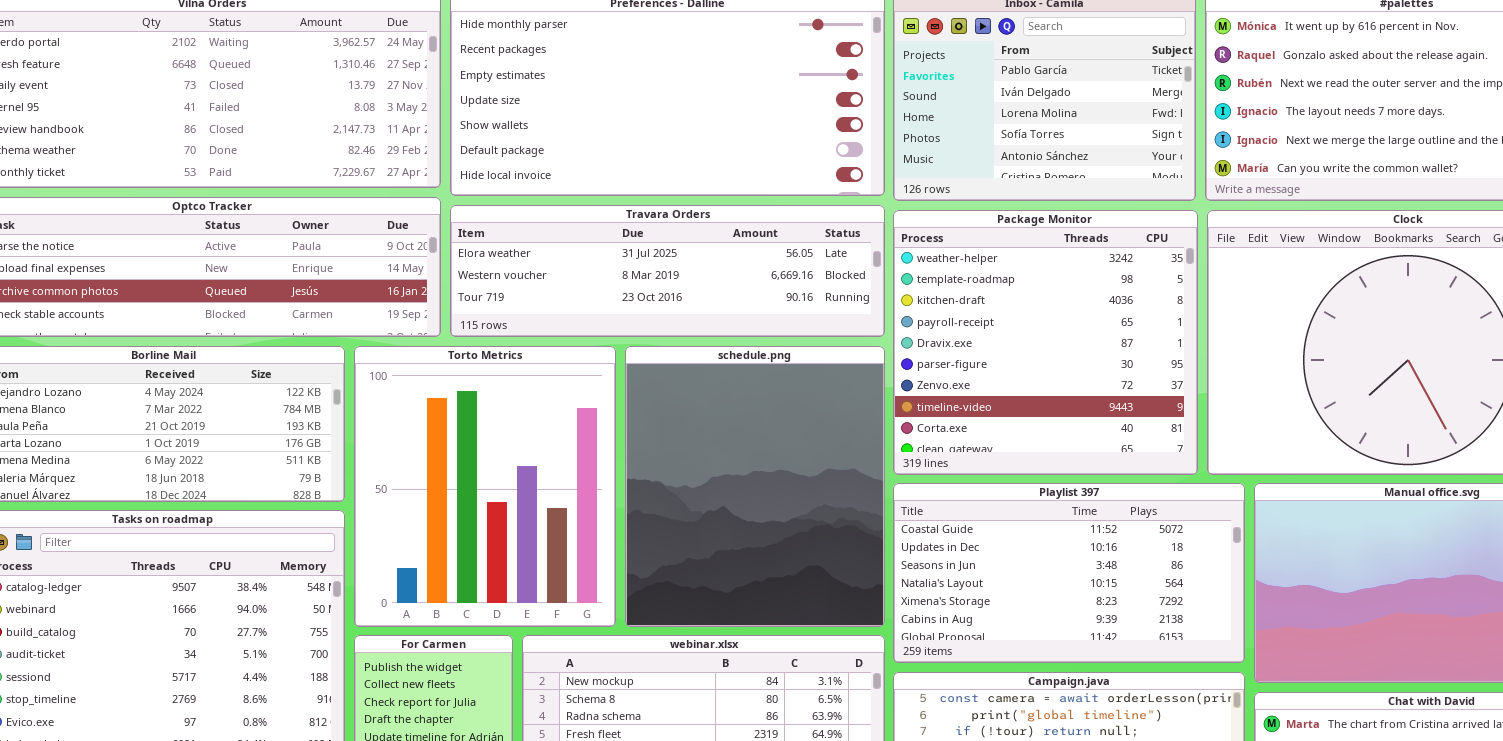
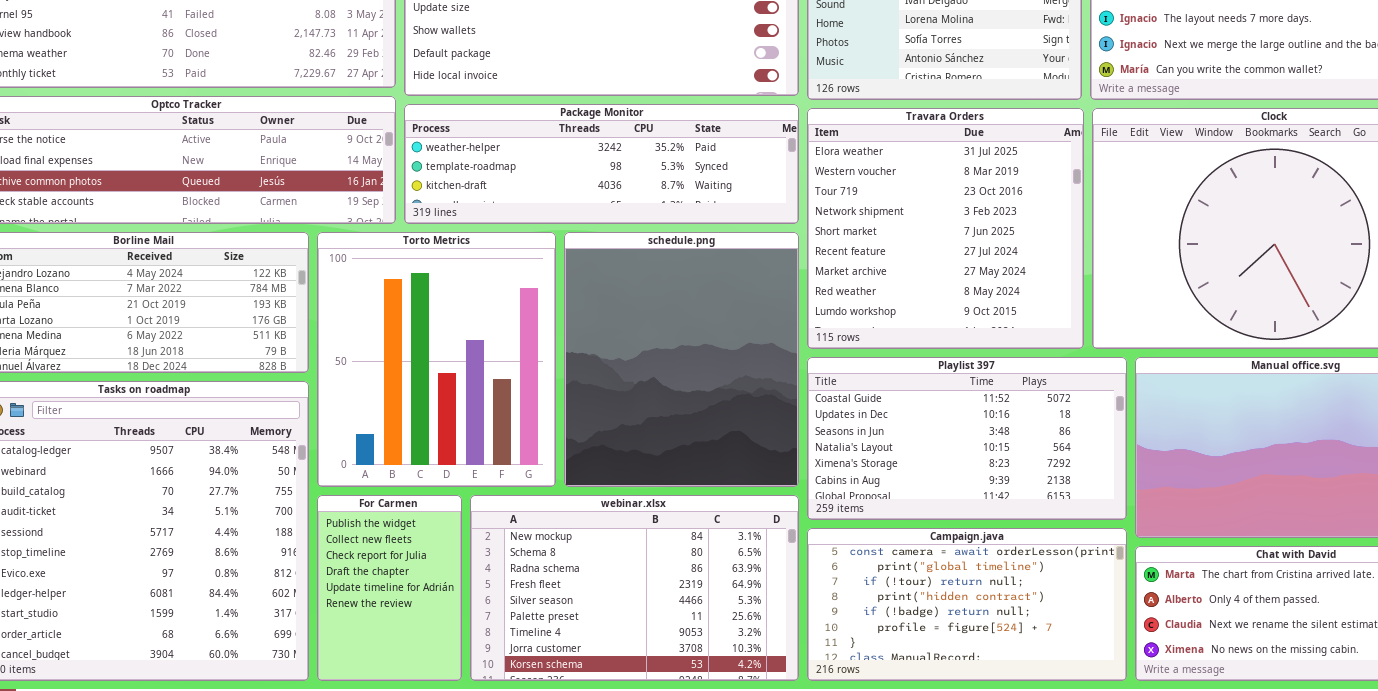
Travara Orders: [450,205,885,337] -> [807,108,1084,349], moved, resized
Package Monitor: [893,210,1198,475] -> [404,104,799,224], moved, resized

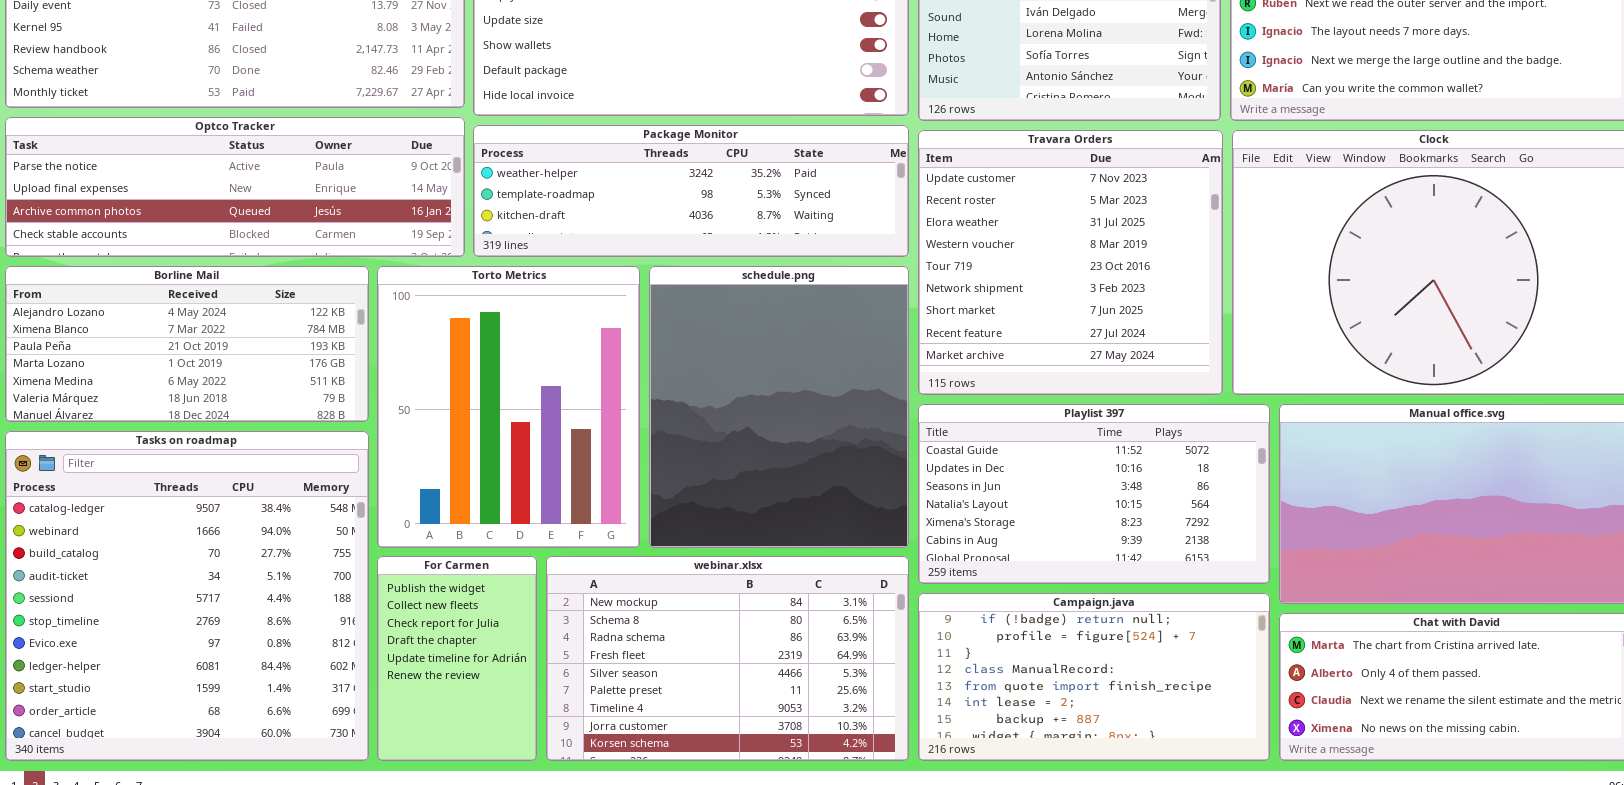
Travara Orders: [807,108,1084,349] -> [918,130,1223,395], scrolled up 2 rows
Campaign.java: [807,528,1127,681] -> [918,593,1270,761], scrolled down 4 rows

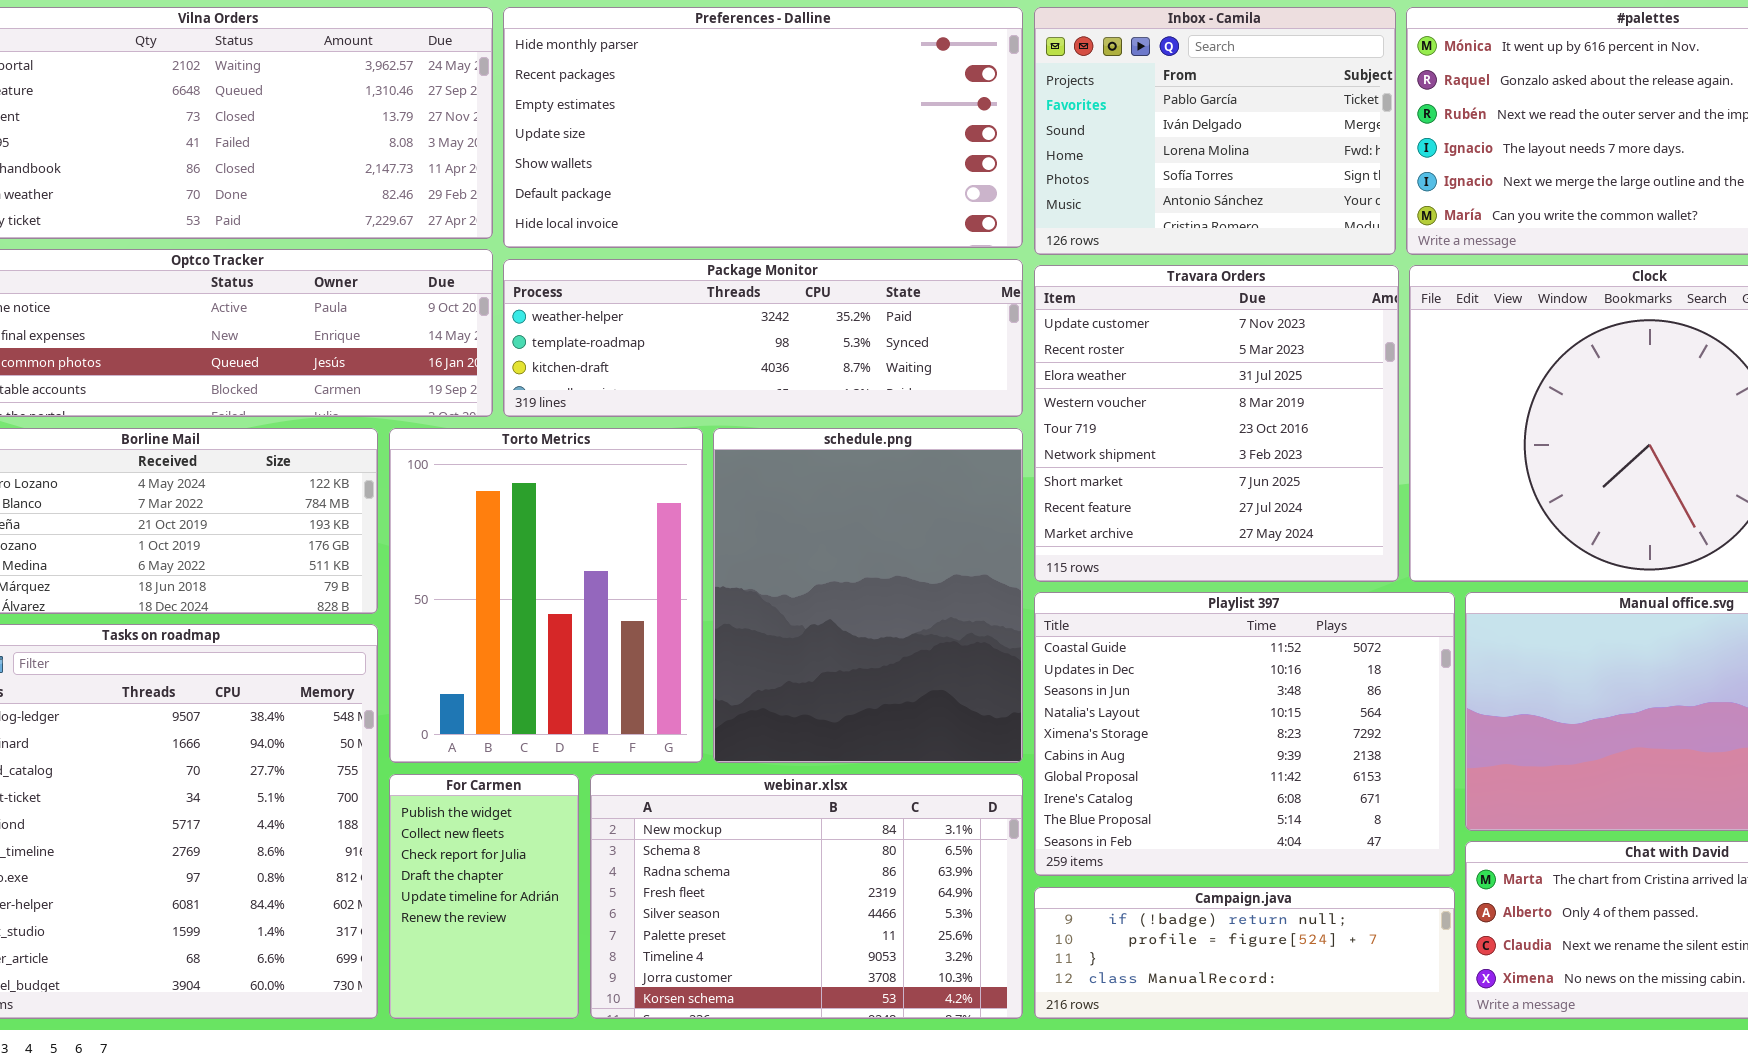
Playlist 397: [918,404,1270,584] -> [1034,592,1455,876], resized
Campaign.java: [918,593,1270,761] -> [1034,887,1455,1019], resized

